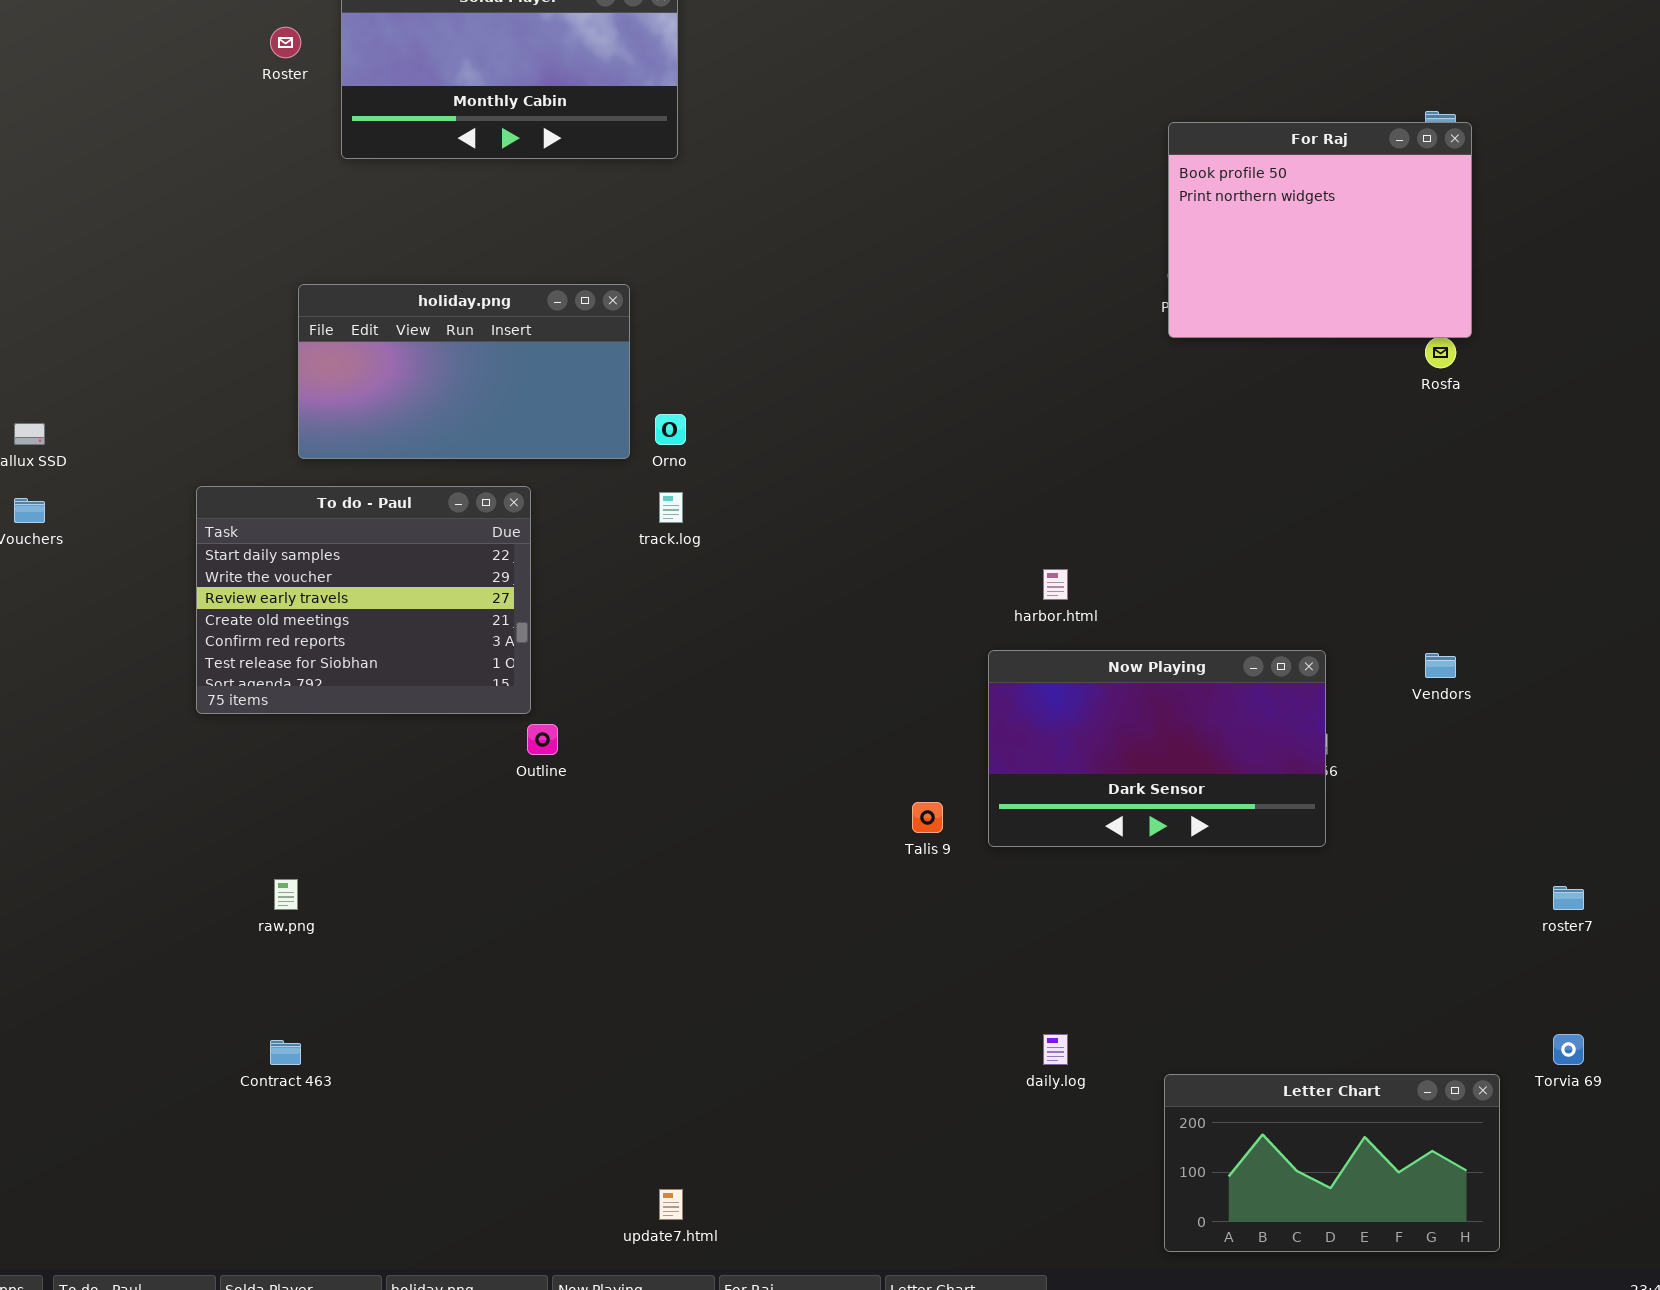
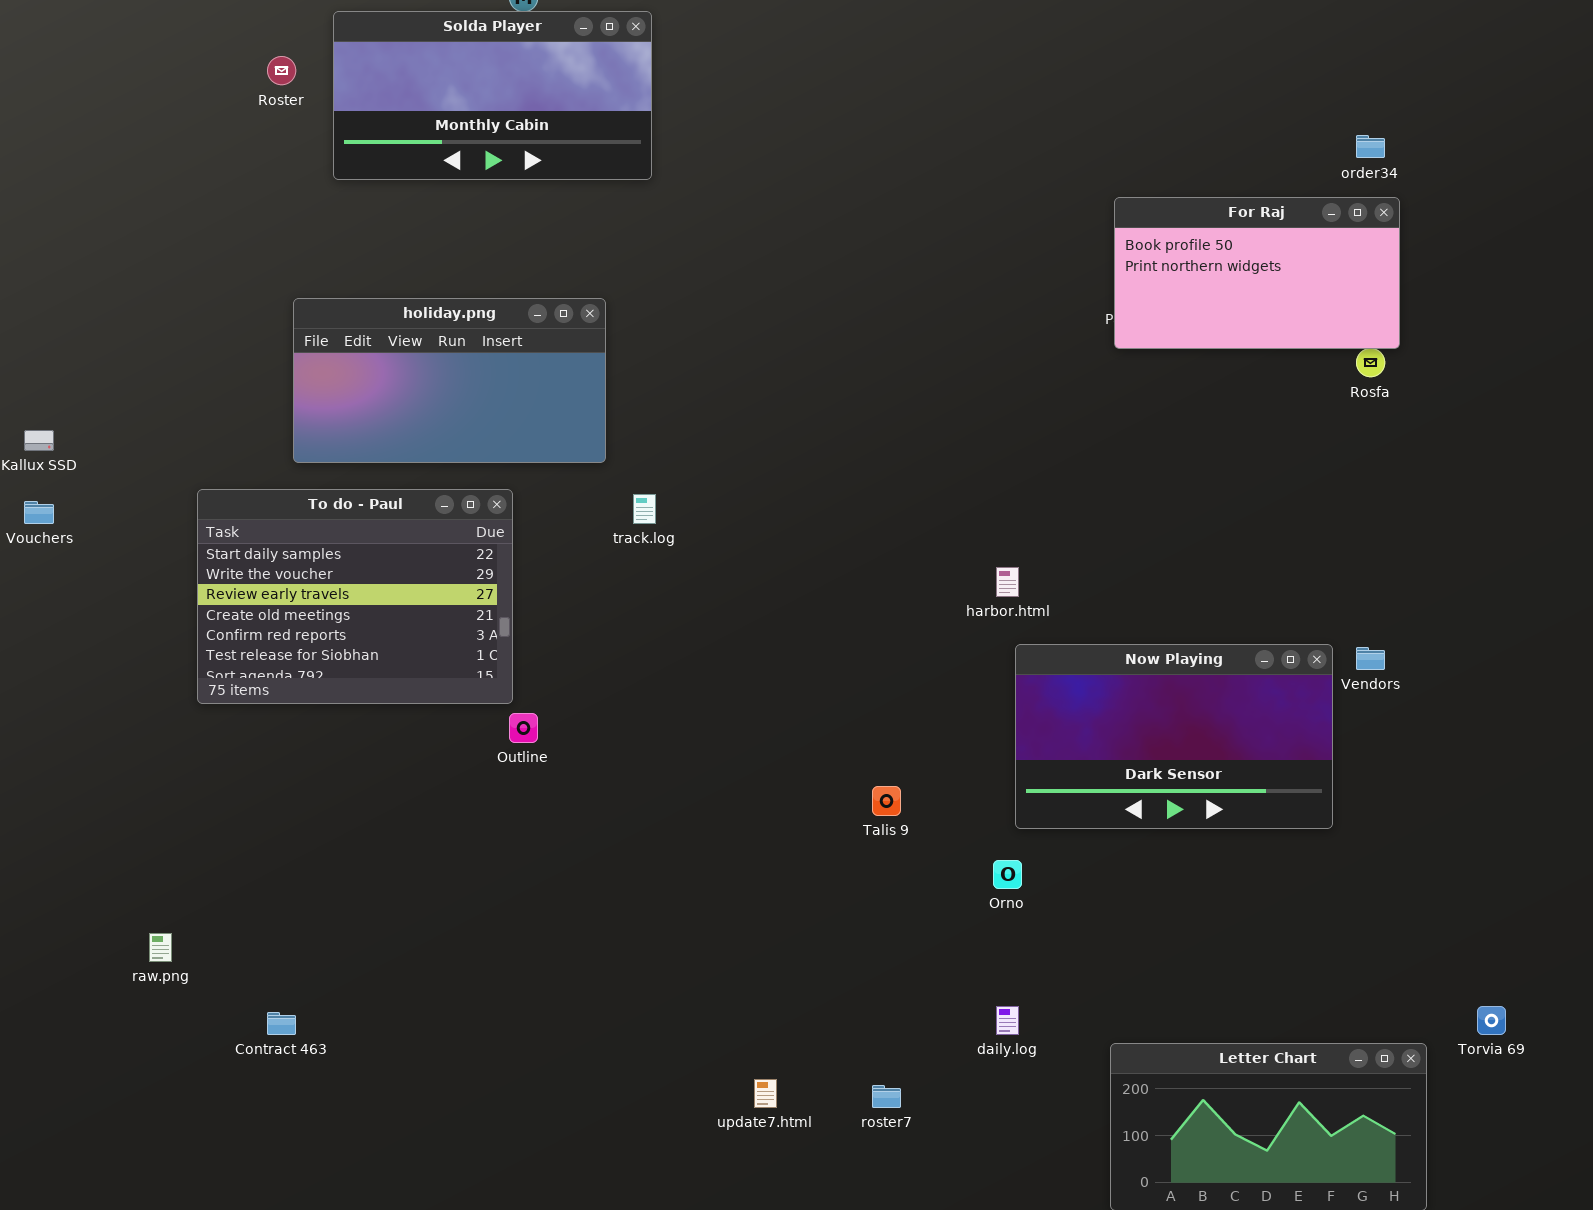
For Raj: [1168,122,1472,338] -> [1114,197,1400,349], resized
Orno: [655,414,686,445] -> [993,860,1022,889], moved
Now Playing: [988,650,1326,847] -> [1015,644,1333,829], moved
raw.png: [274,879,298,910] -> [149,933,172,962], moved
roster7: [1553,886,1584,910] -> [872,1085,901,1108], moved
update7.html: [659,1189,683,1220] -> [754,1079,777,1108], moved

